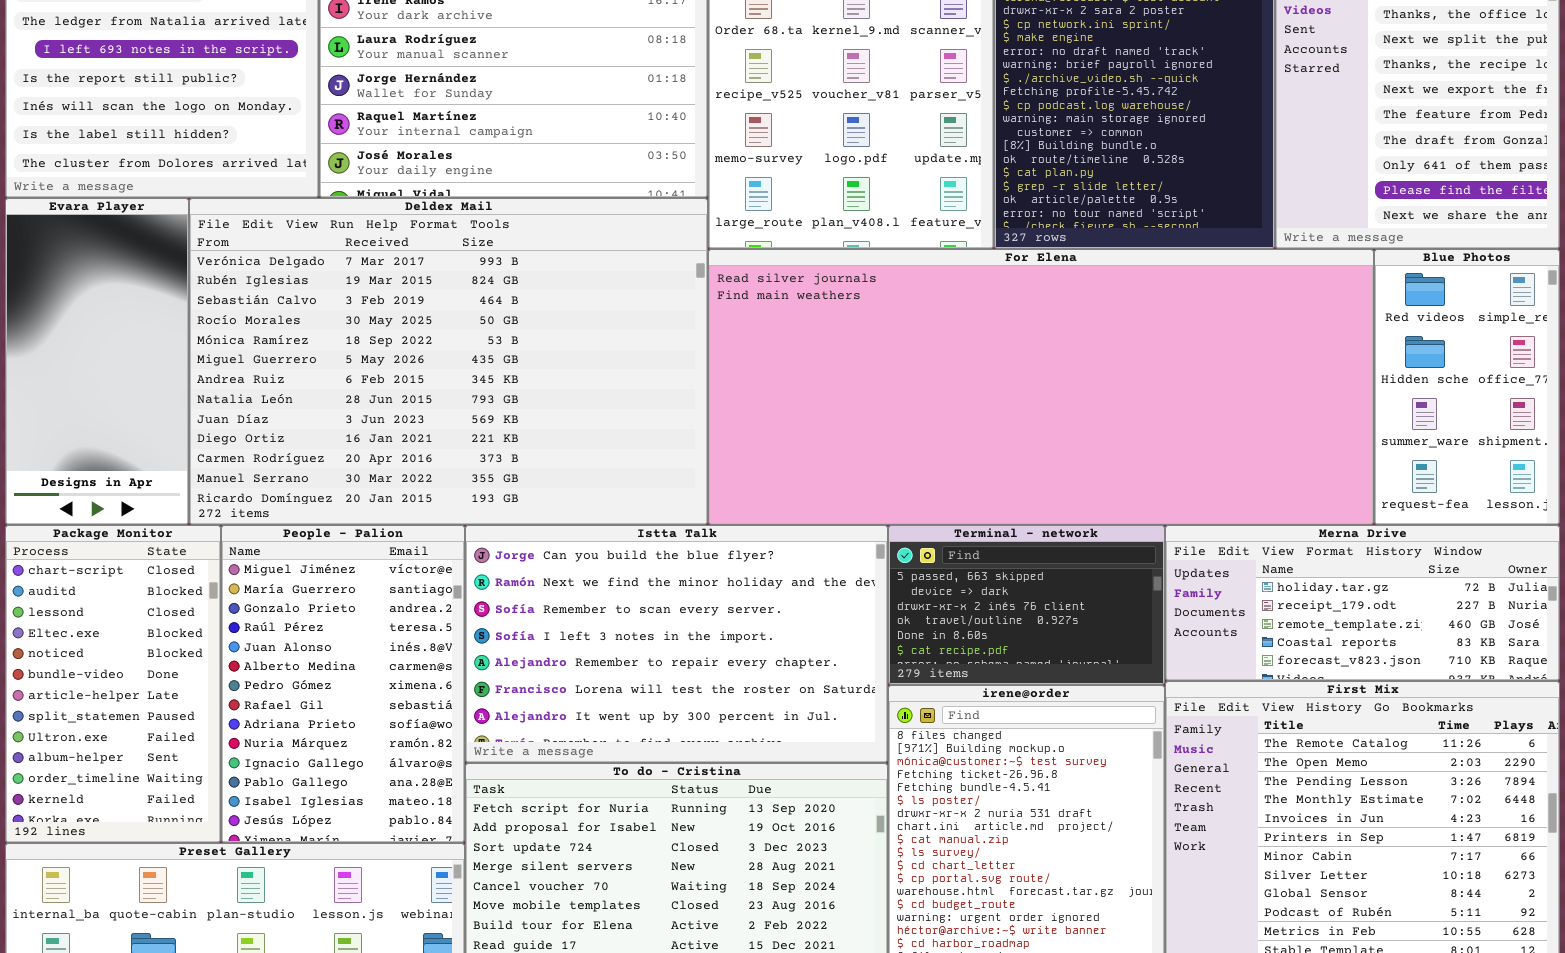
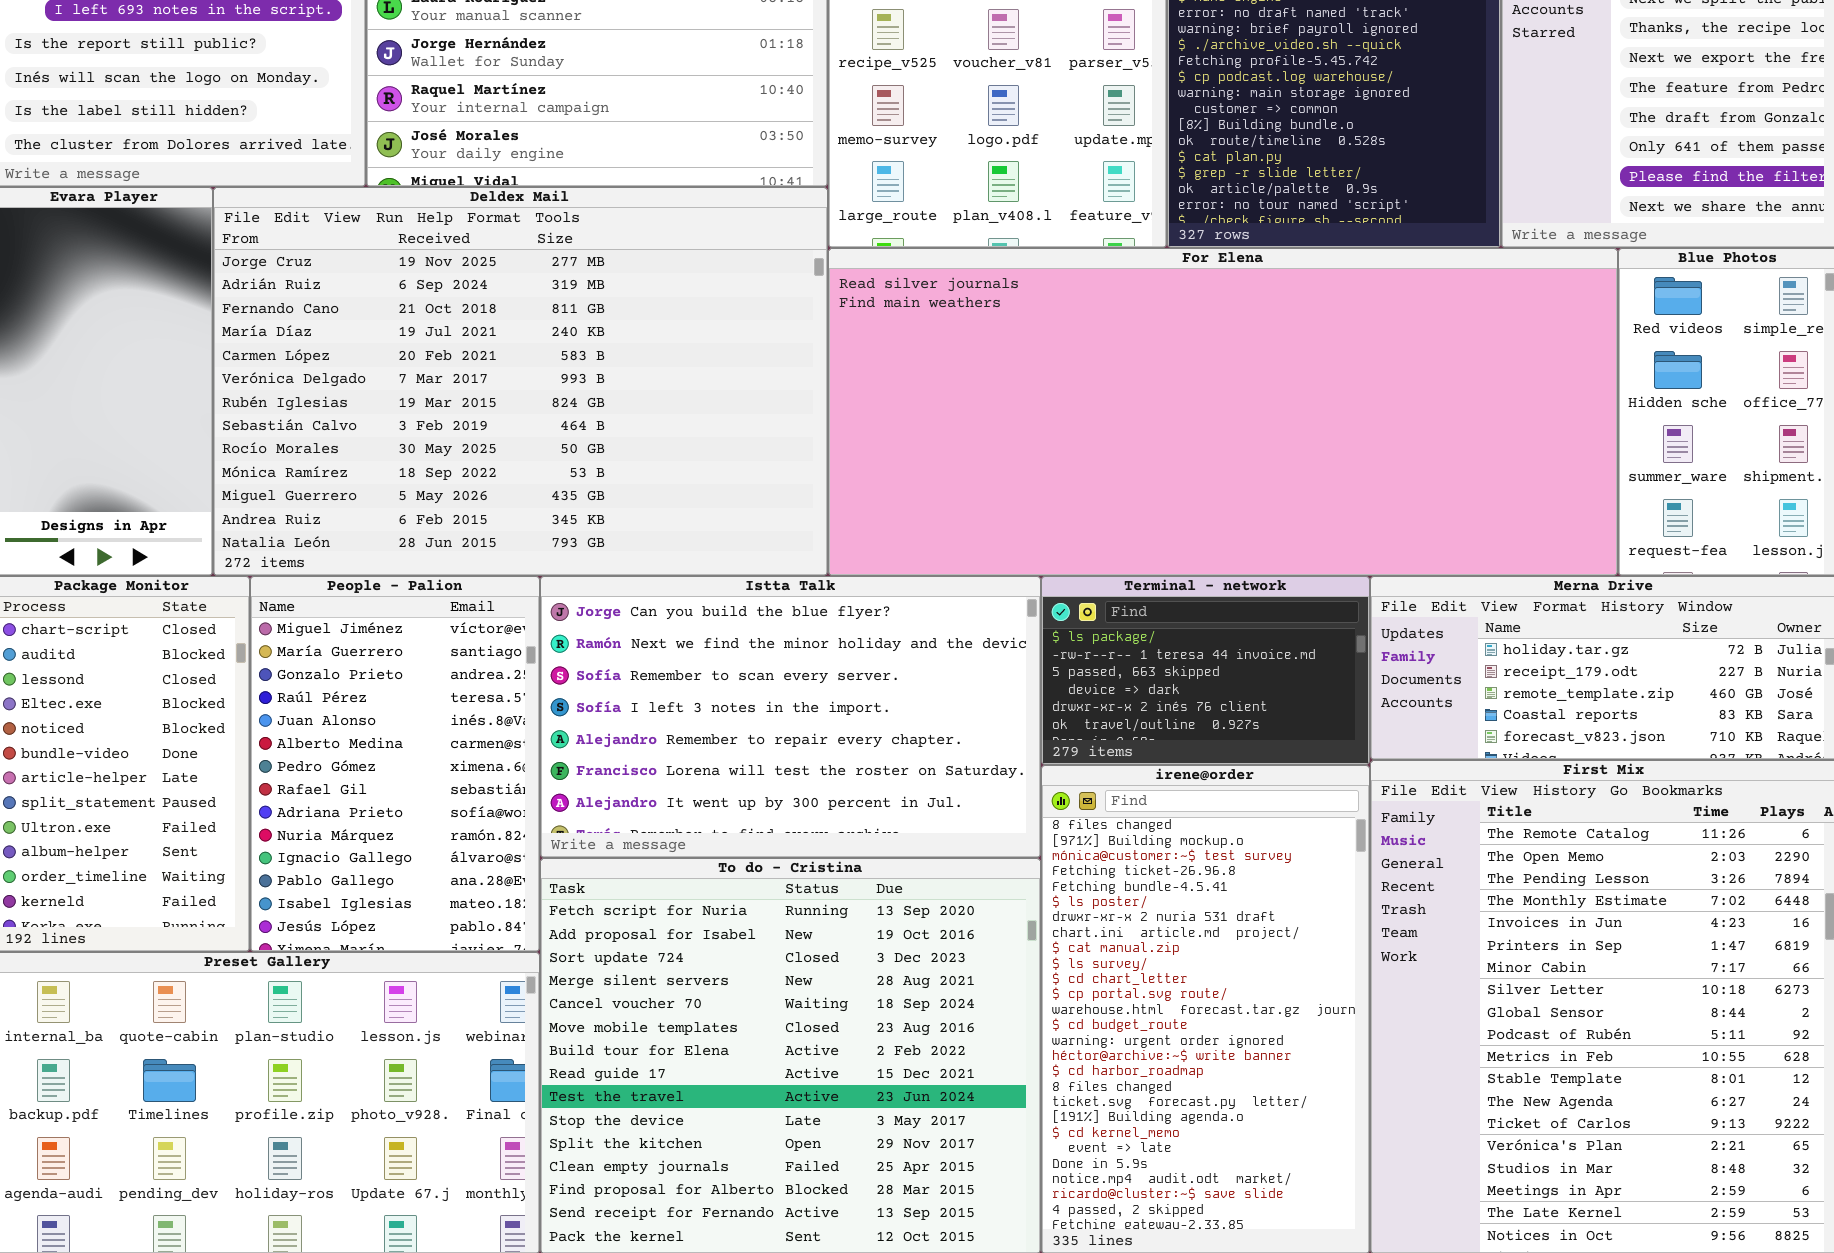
Deldex Mail: [189,198,708,525] -> [213,187,828,576], scrolled up 5 rows
Terminal - network: [888,525,1165,685] -> [1041,576,1370,765], scrolled up 2 rows

